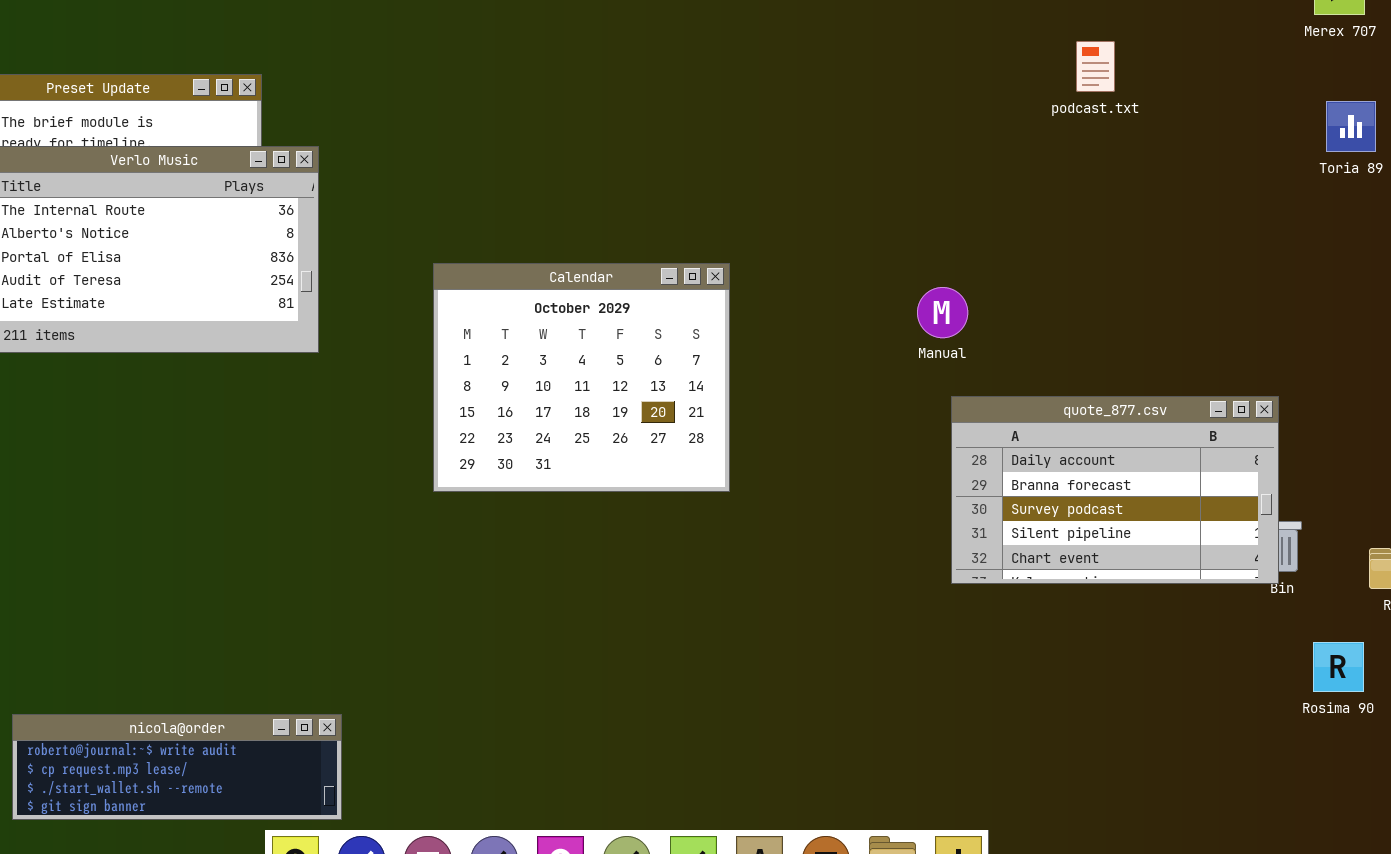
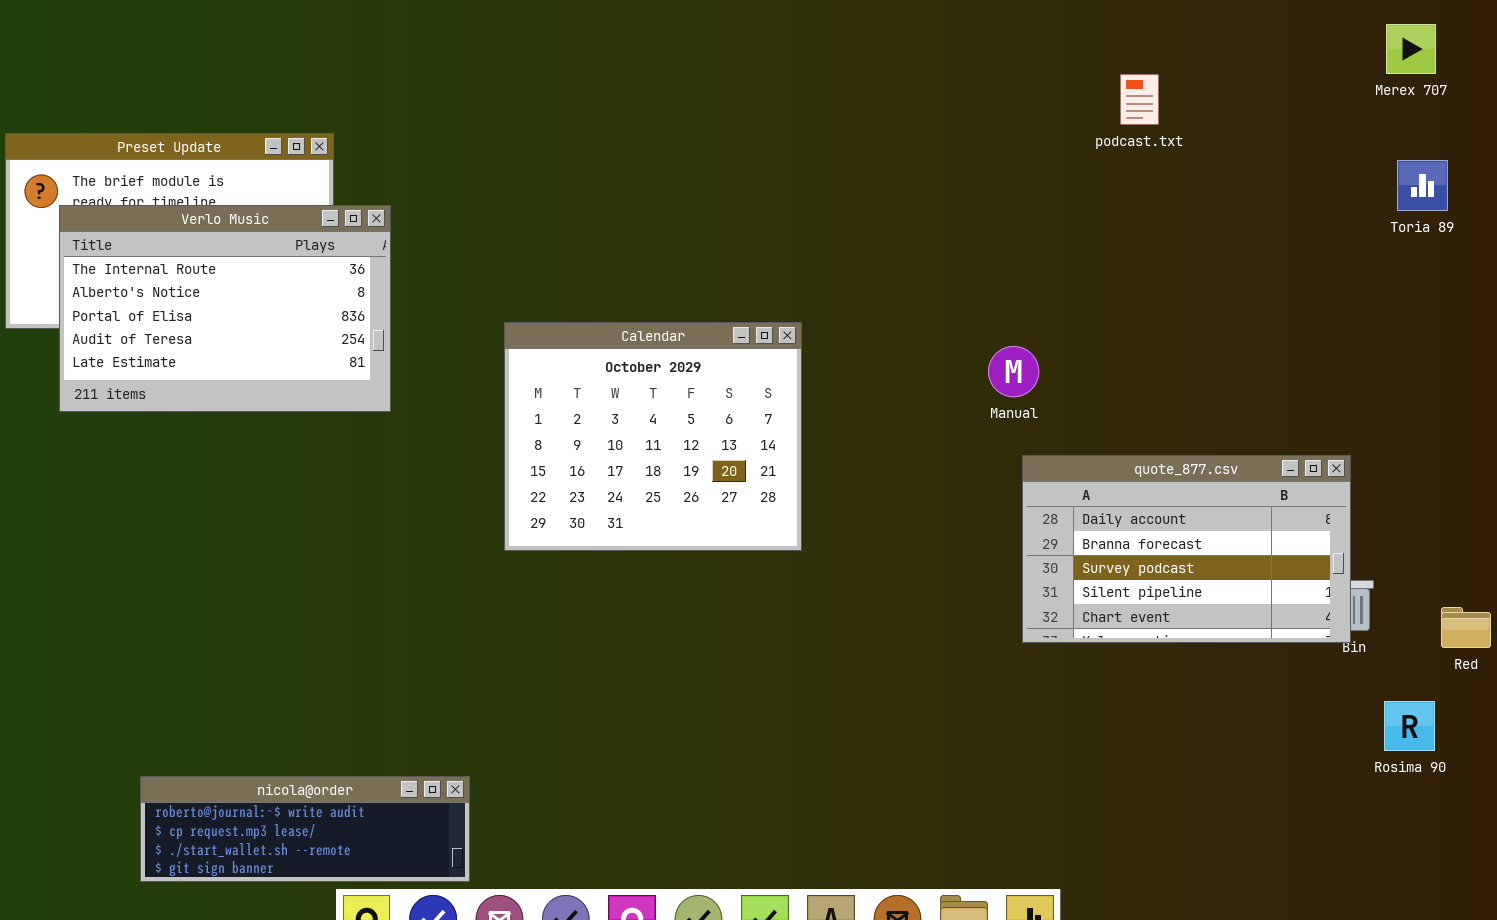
podcast.txt: [1076,41,1115,92] -> [1120,74,1159,125], moved
nicola@order: [12,714,342,820] -> [140,776,470,882], moved

